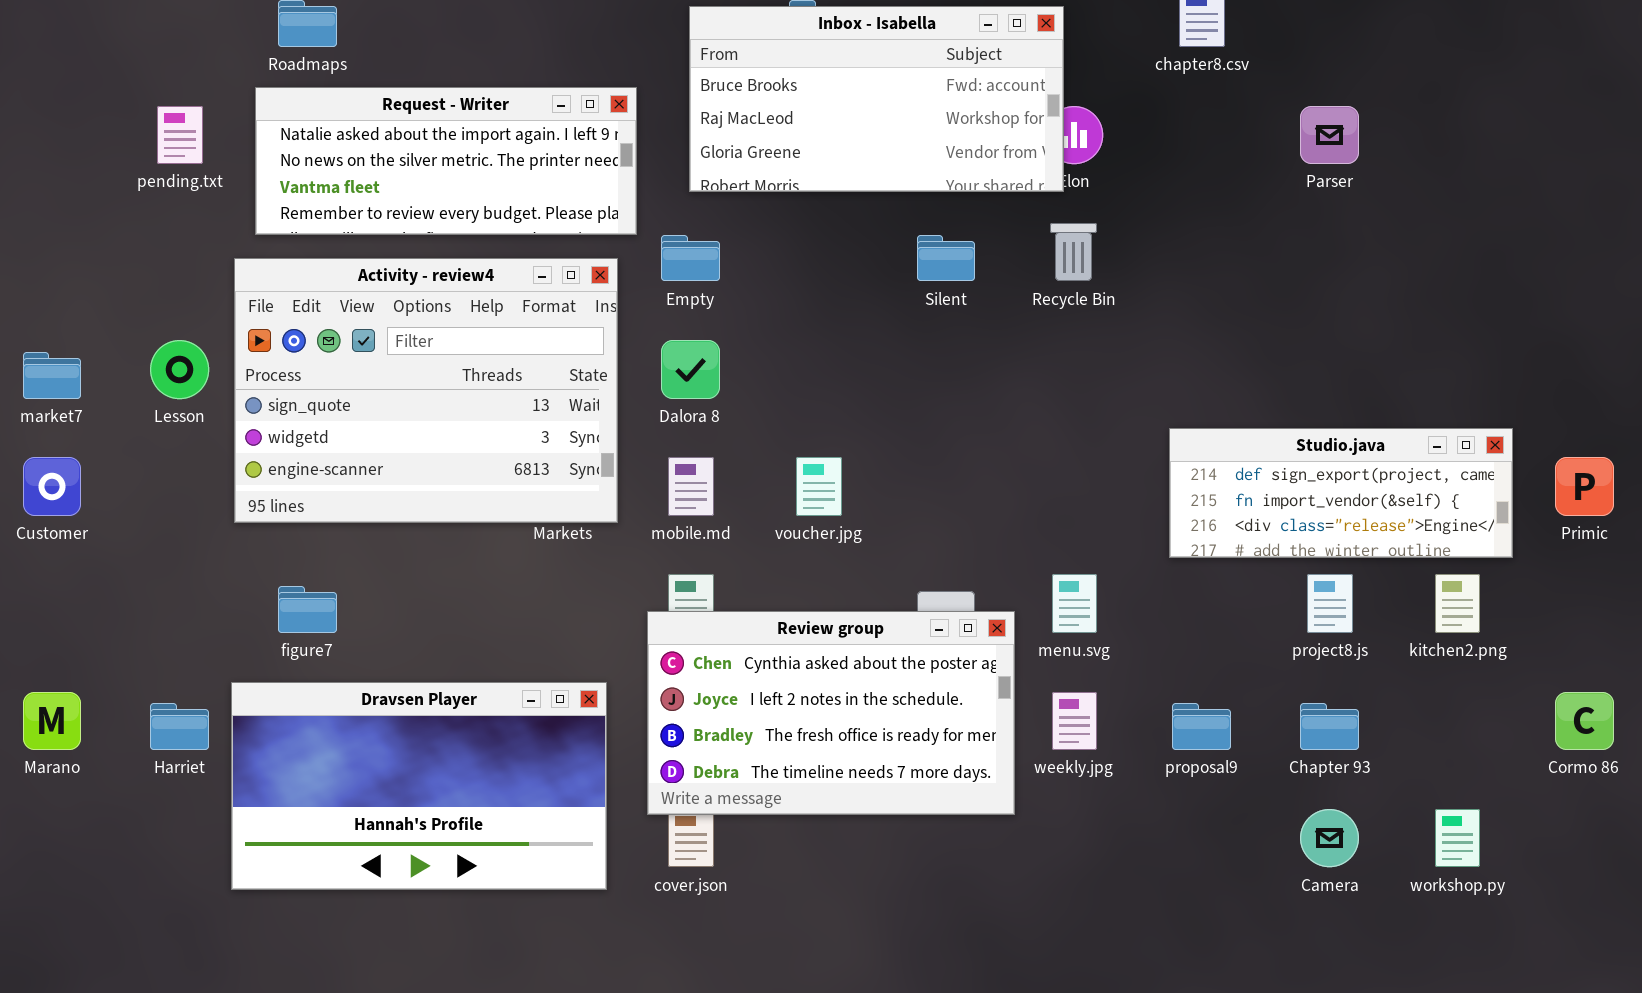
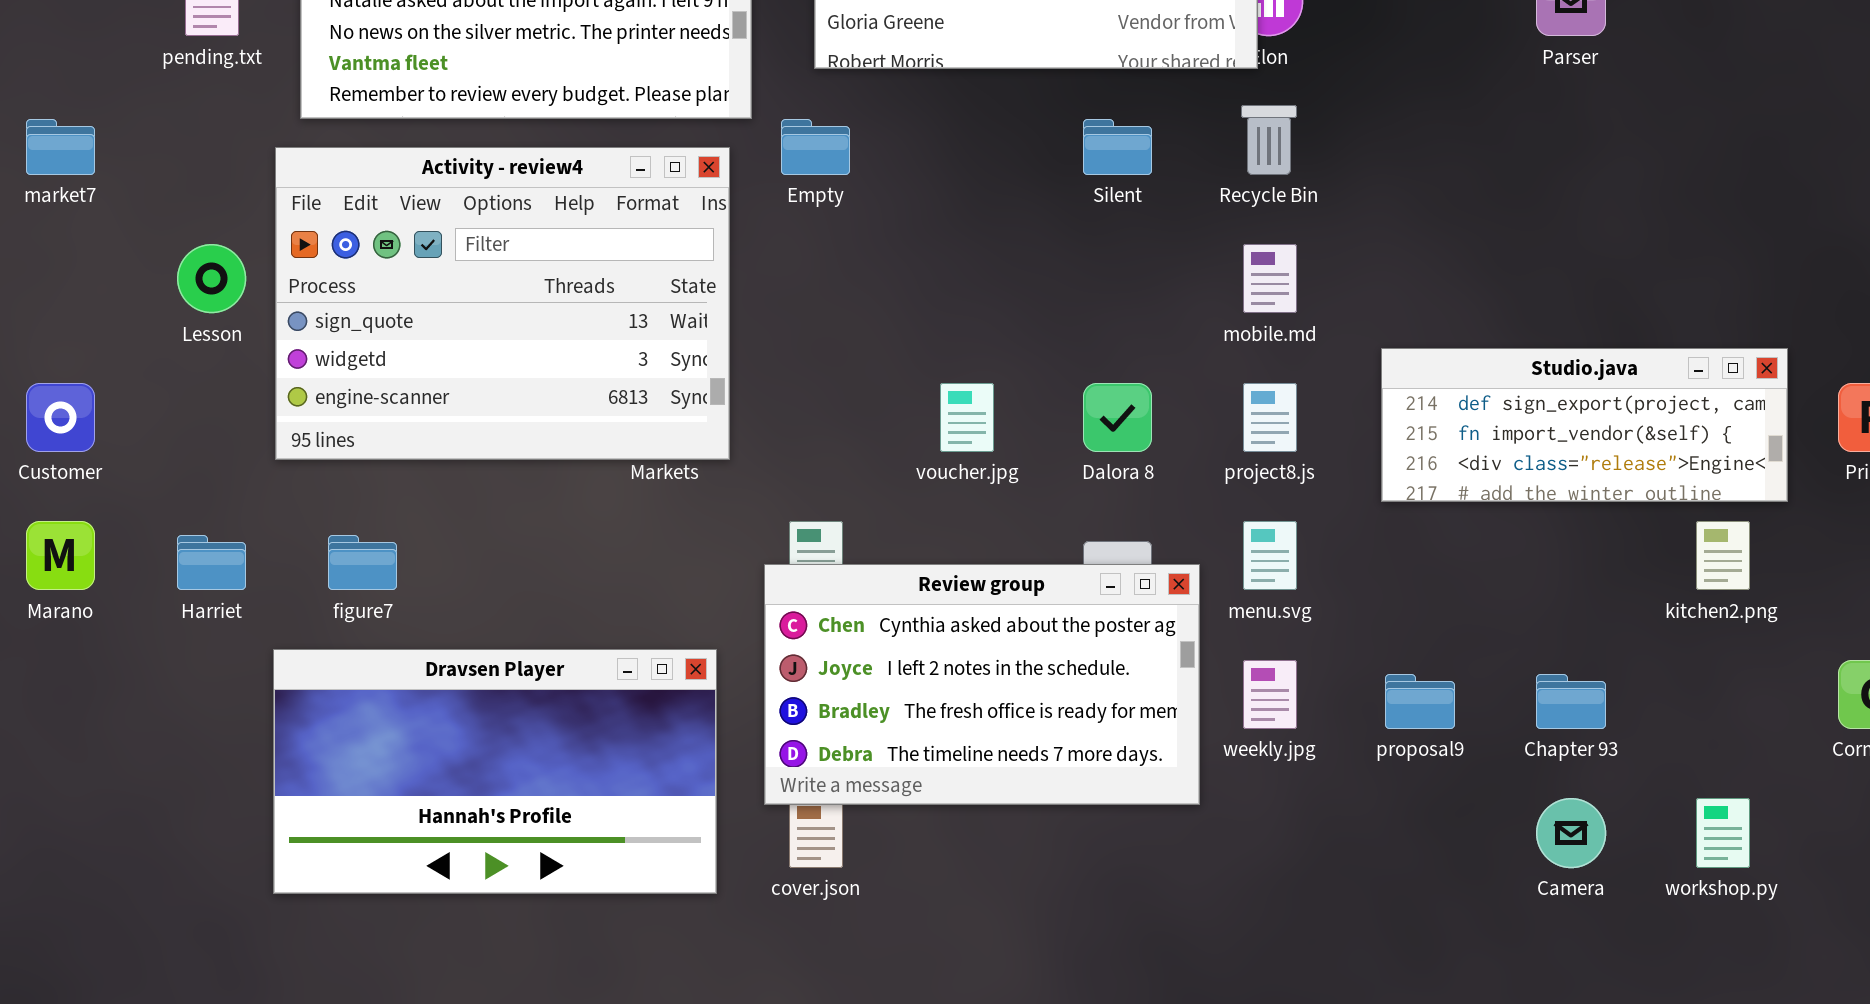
Dalora 8: [661,340,720,399] -> [1083,383,1152,452], moved
market7: [23,352,81,399] -> [26,119,95,175], moved
mobile.md: [668,457,714,516] -> [1243,244,1297,313], moved
project8.js: [1307,574,1353,633] -> [1243,383,1297,452], moved
Marano: [23,692,81,750] -> [26,521,95,590], moved
Harriet: [150,703,209,750] -> [177,535,246,590], moved

